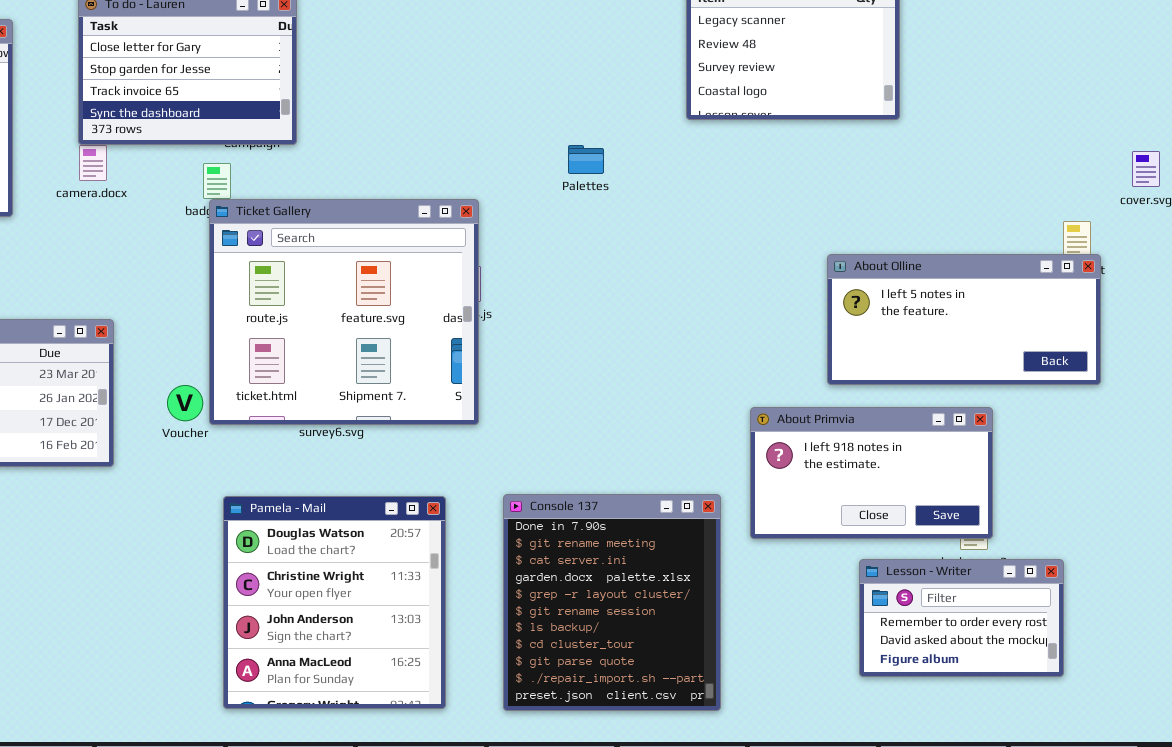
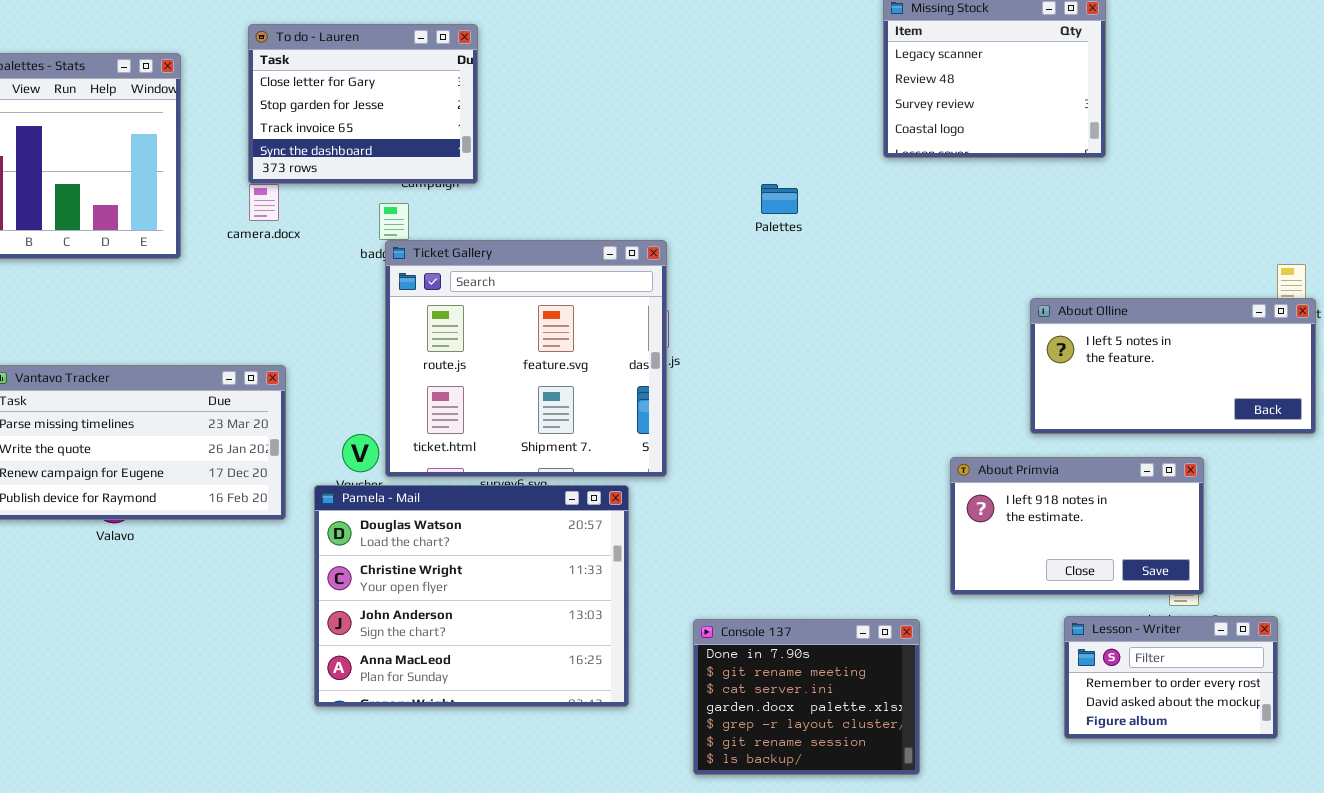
Console 137: [503,494,721,711] -> [693,619,920,775], resized
Pamela - Mail: [223,496,446,709] -> [314,485,629,707], moved, resized

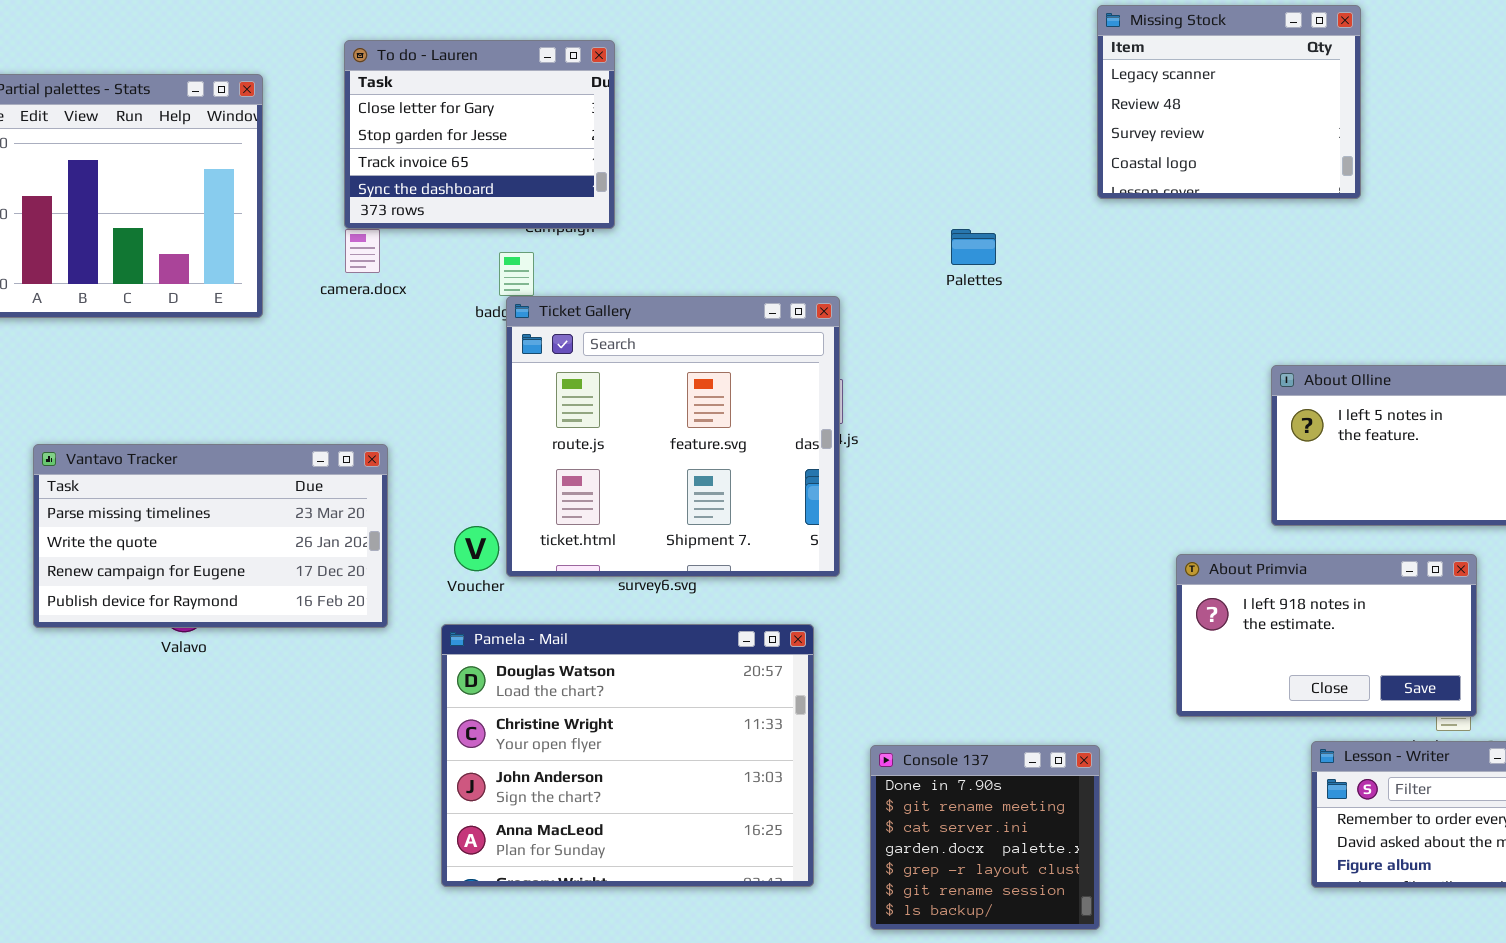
Pamela - Mail: [314,485,629,707] -> [441,624,814,887], moved
Console 137: [693,619,920,775] -> [870,745,1100,930], resized

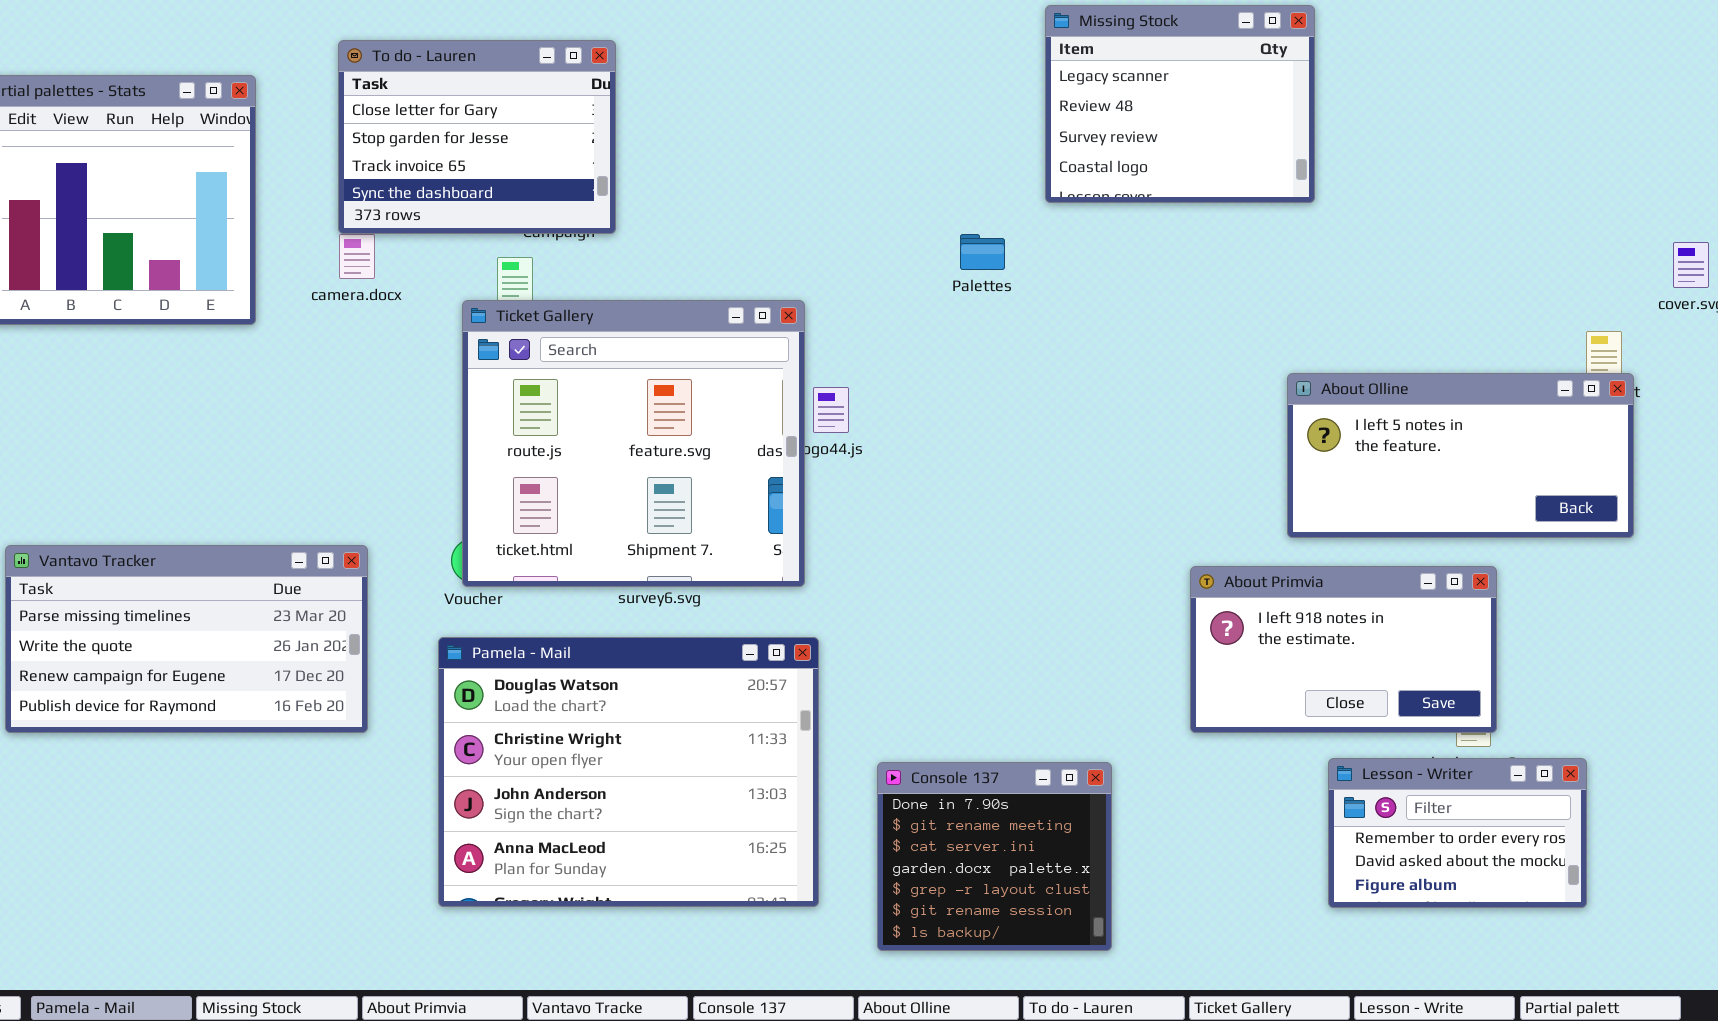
Missing Stock: [1097,5,1361,199] -> [1045,5,1315,203], moved
Ticket Gallery: [506,296,840,577] -> [462,300,805,587], moved
Vantavo Tracker: [33,444,388,628] -> [5,545,368,733], moved

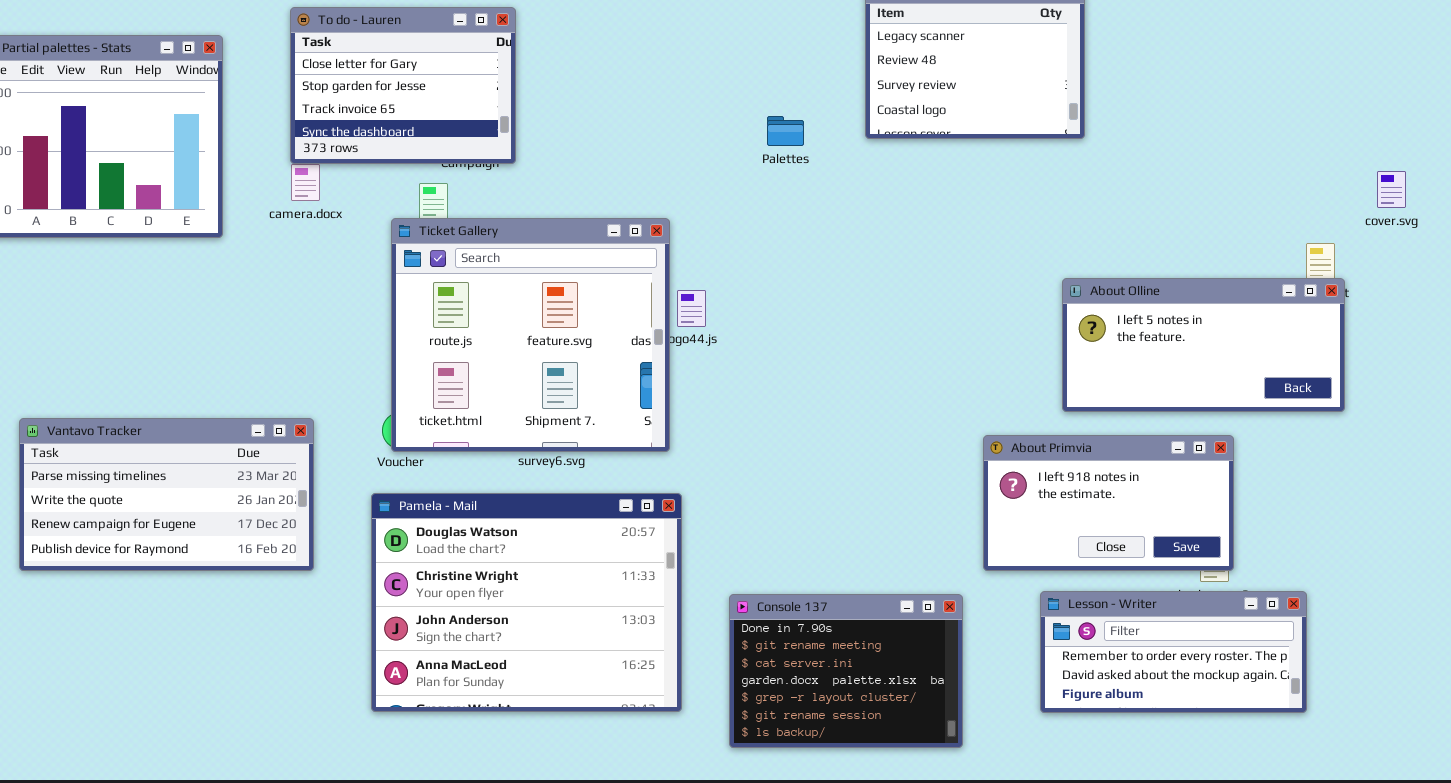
Palettes: [960,234,1005,270] -> [767,116,804,146], moved
Lesson - Writer: [1328,758,1587,908] -> [1040,591,1307,713], resized
Console 137: [877,762,1112,951] -> [729,594,963,748], resized

